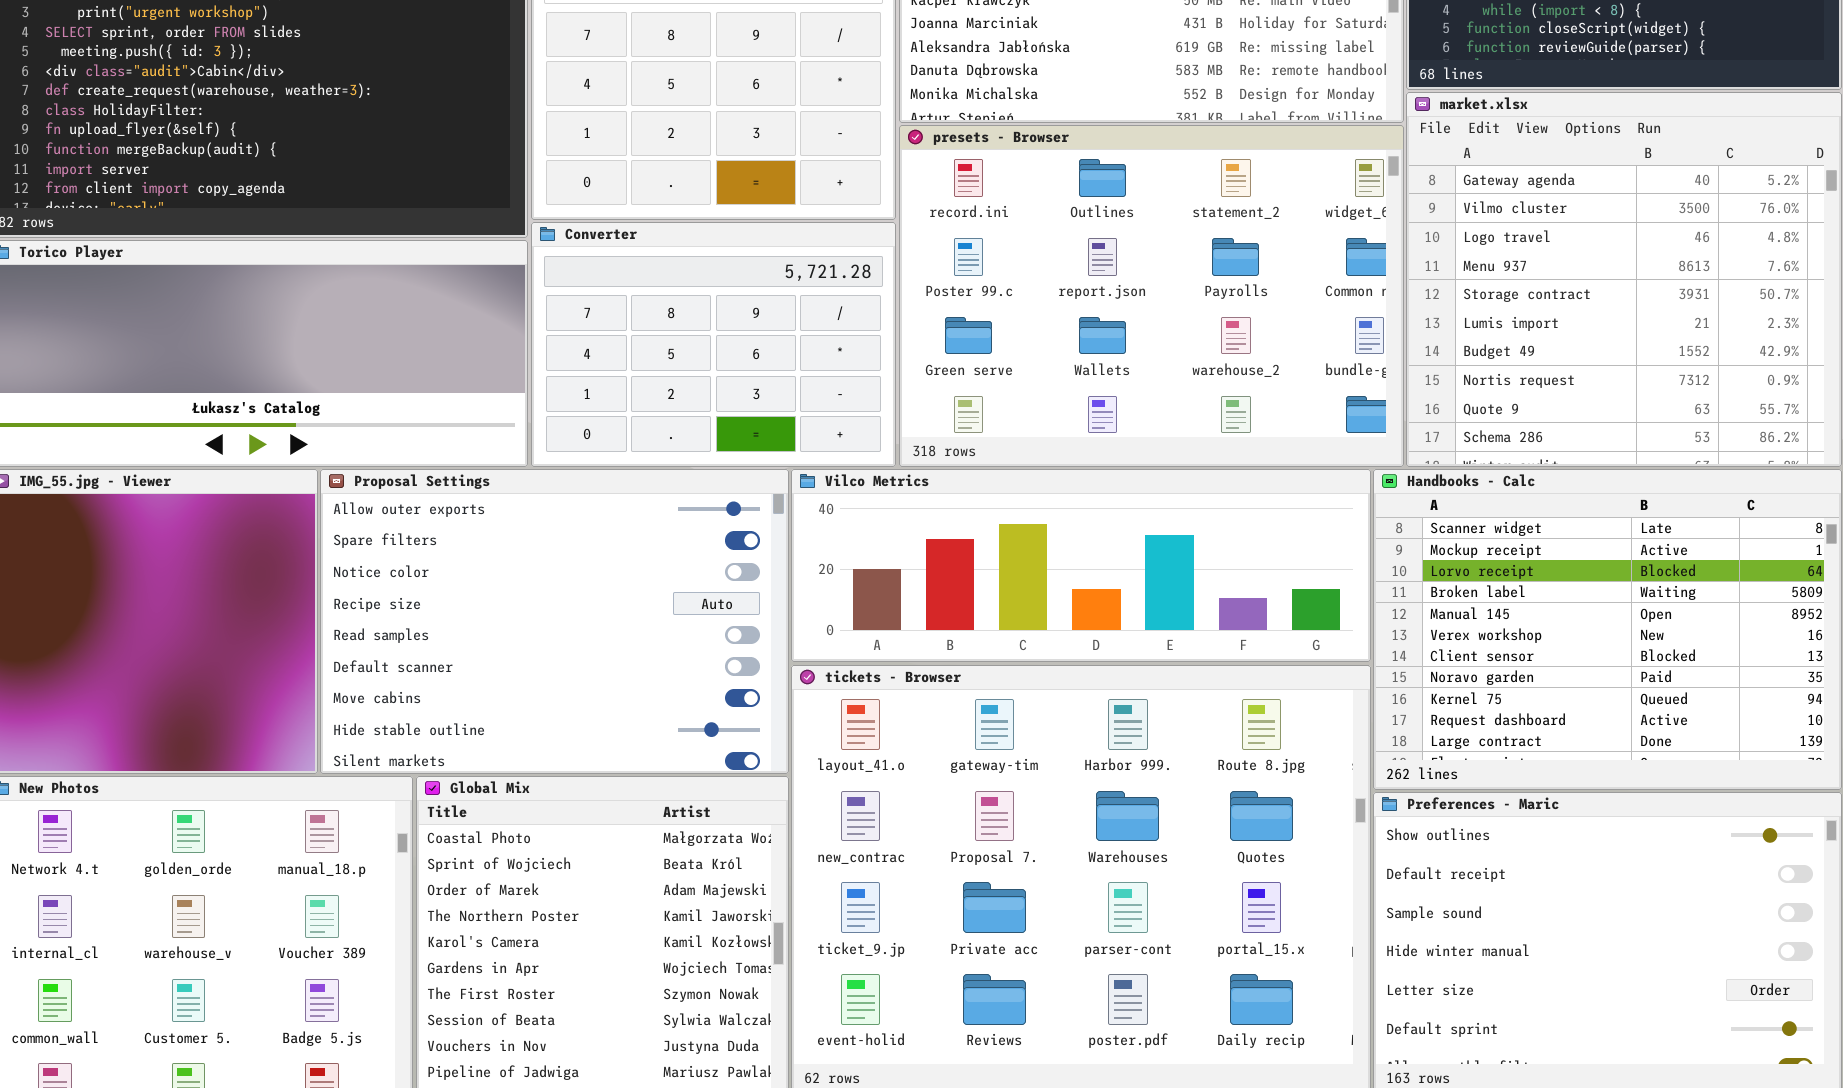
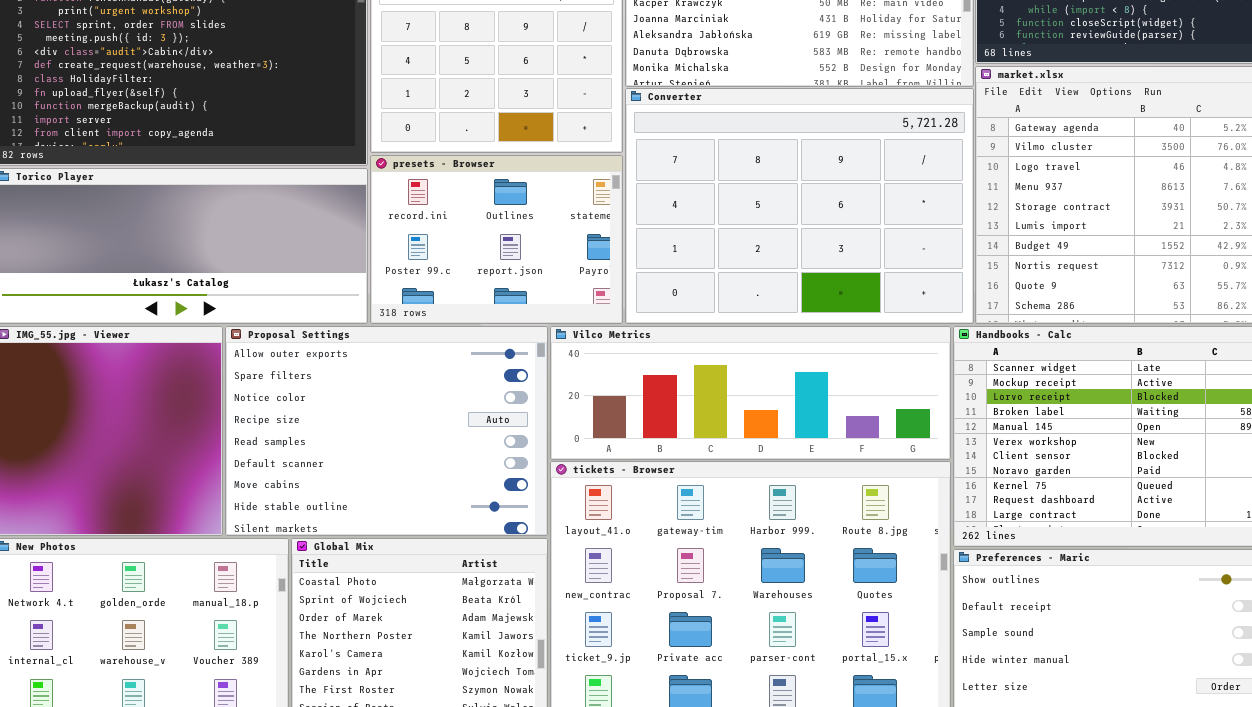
presets - Browser: [899,125,1404,467] -> [370,155,623,324], moved, resized
Converter: [531,222,896,467] -> [625,88,974,324], moved, resized

